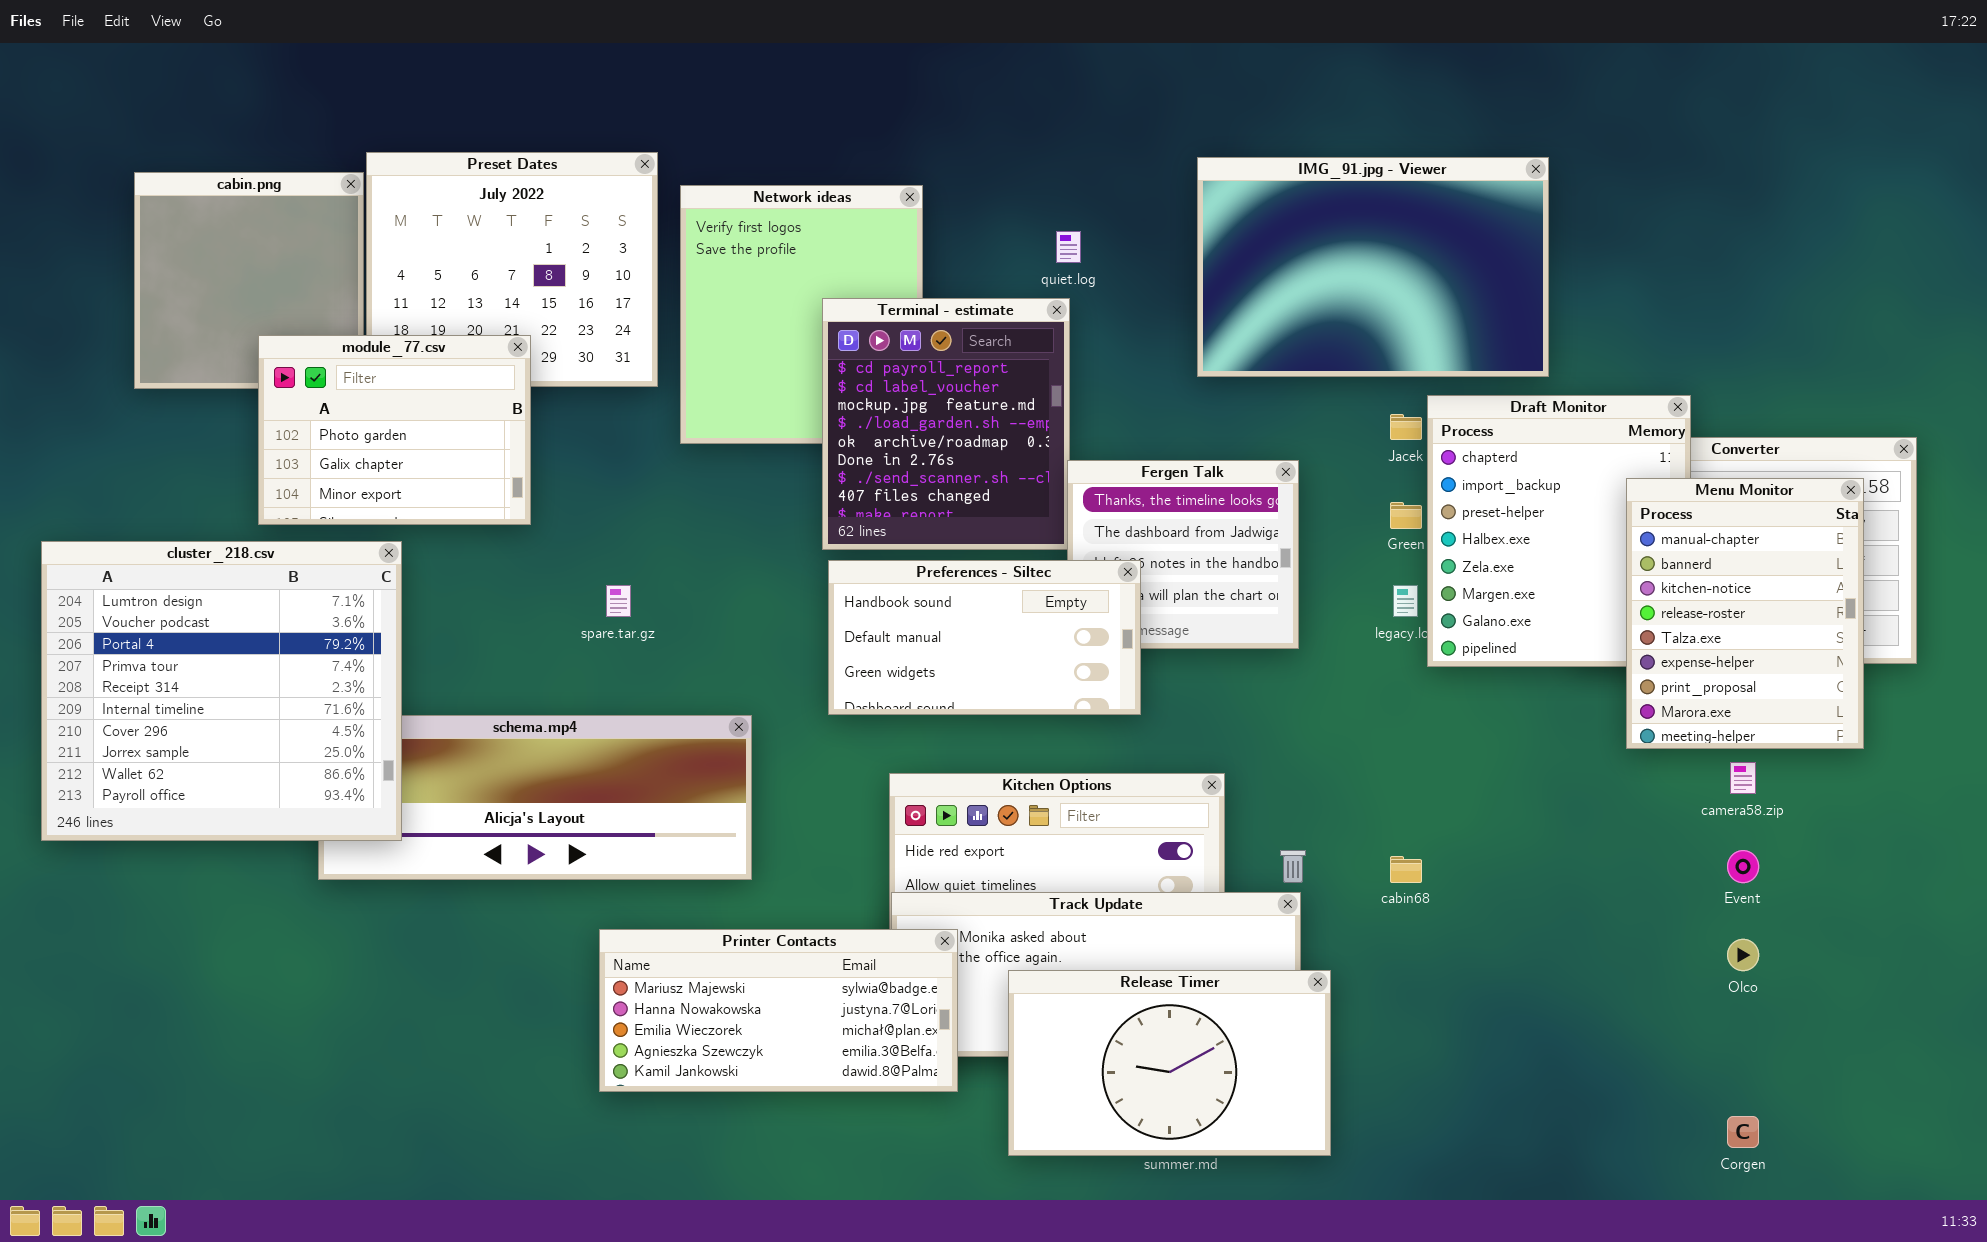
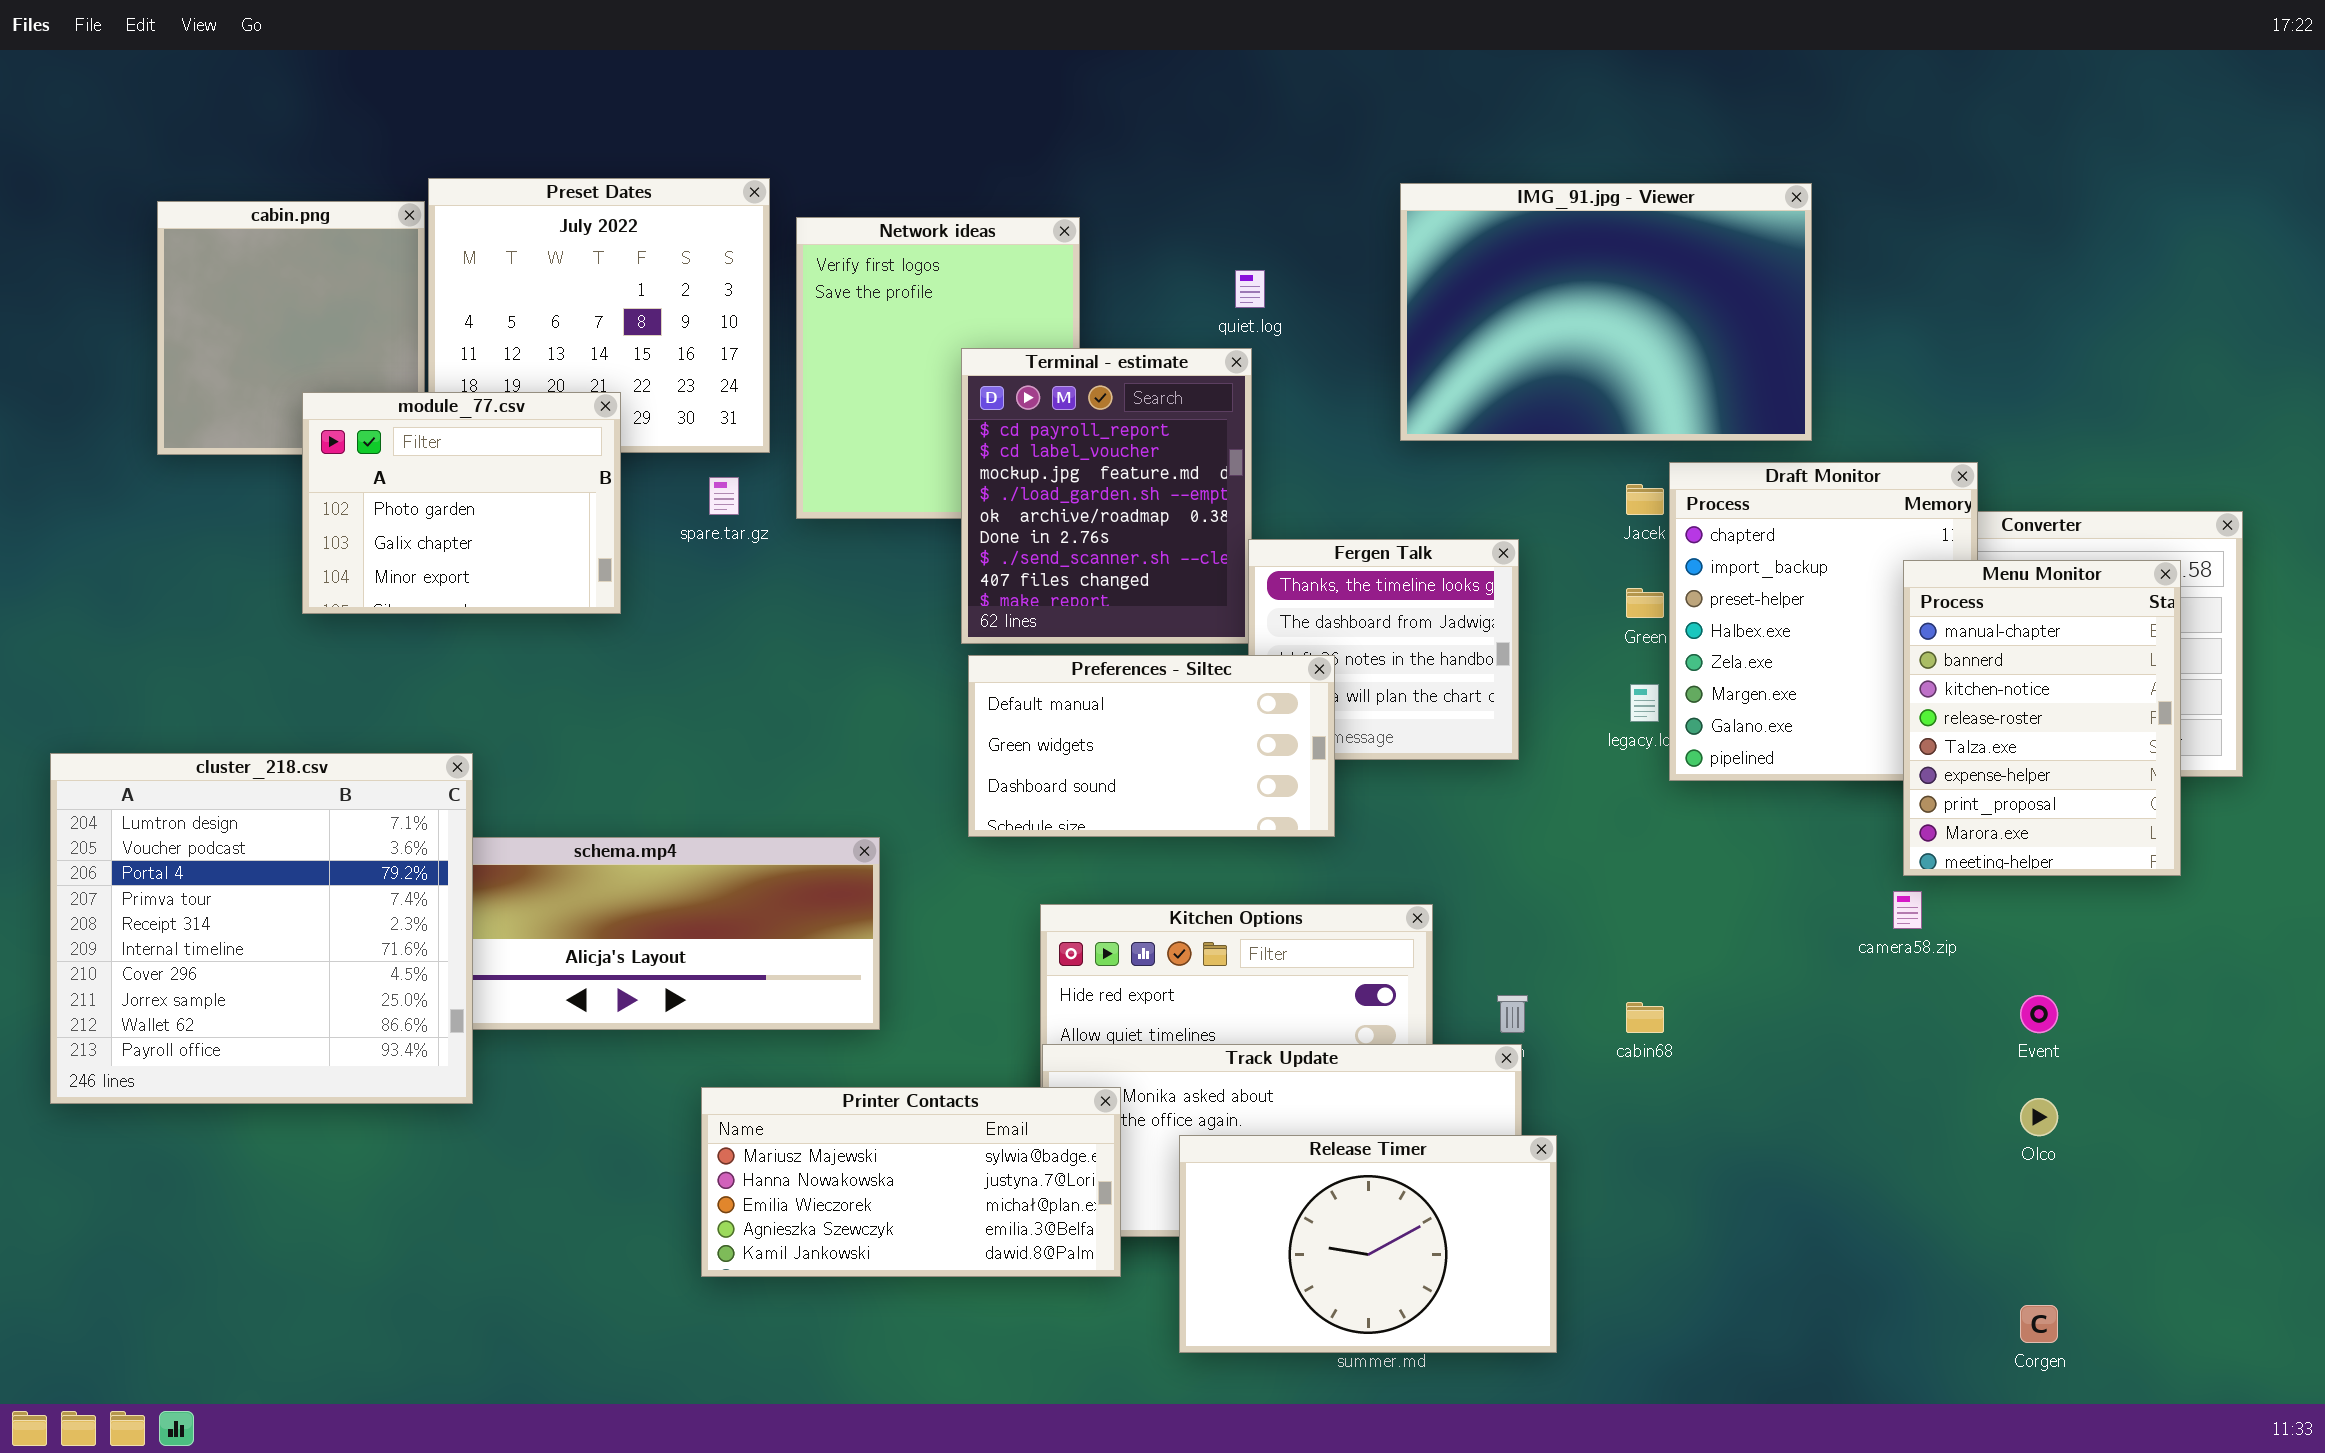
cluster_218.csv: [41,541,402,841] -> [50,753,473,1104], moved
Preferences - Siltec: [828,560,1141,715] -> [968,655,1335,837], scrolled down 1 row
spare.tar.gz: [606,585,631,617] -> [709,477,739,515], moved
camera58.zip: [1730,762,1756,794] -> [1893,891,1922,929], moved

